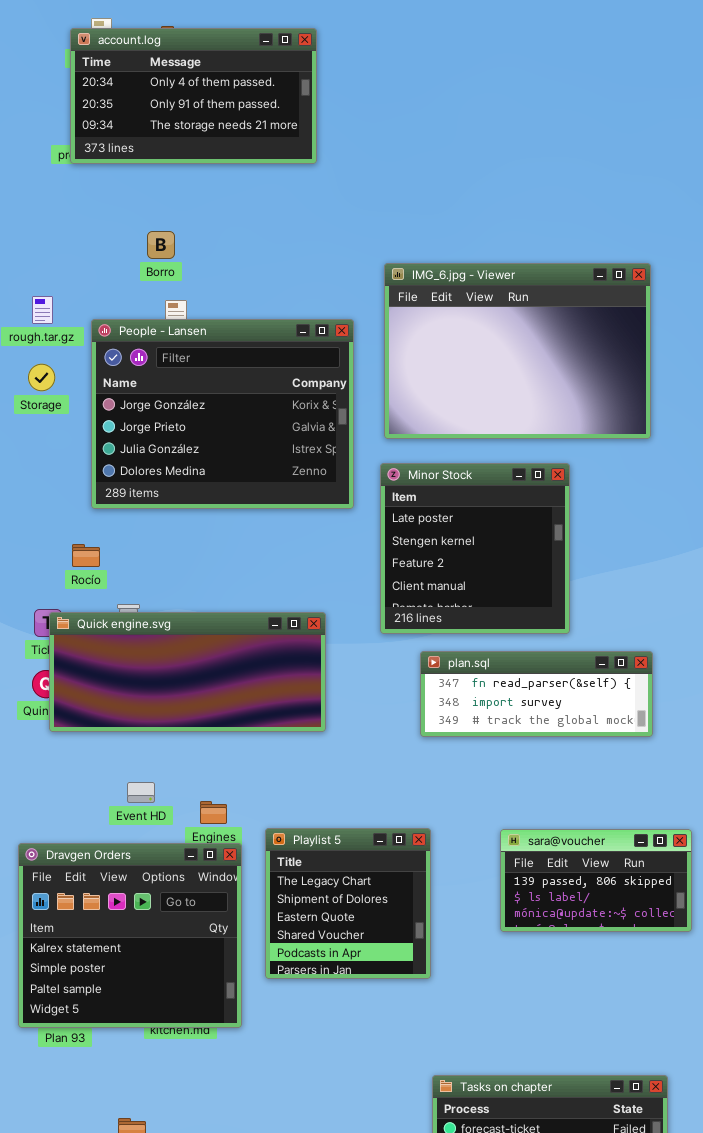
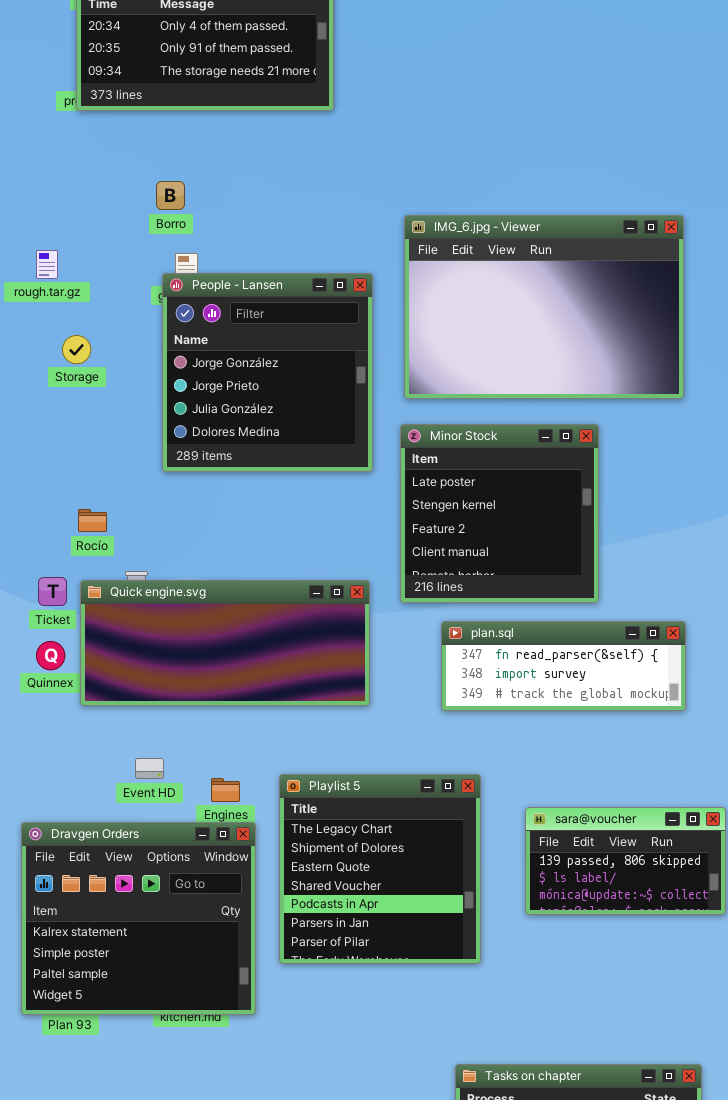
People - Lansen: [91,319,354,509] -> [162,273,373,472], resized
Storage: [28,364,55,391] -> [62,335,91,364], moved
Quick engine.svg: [49,612,326,732] -> [80,580,370,706], moved
Playlist 5: [265,828,431,979] -> [279,774,481,964], resized

